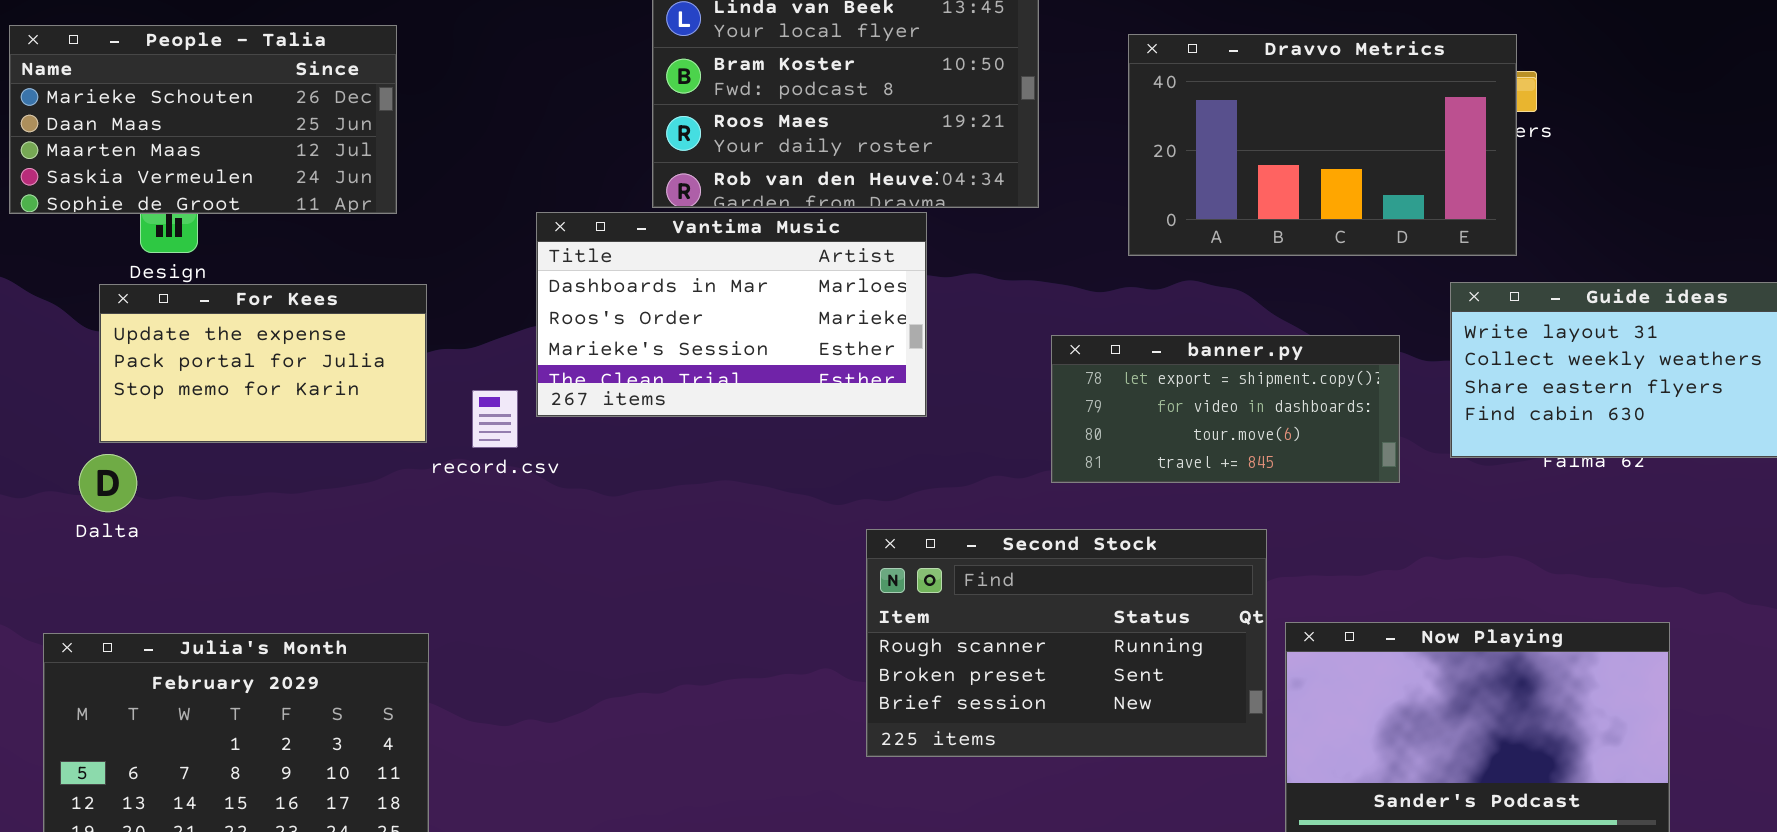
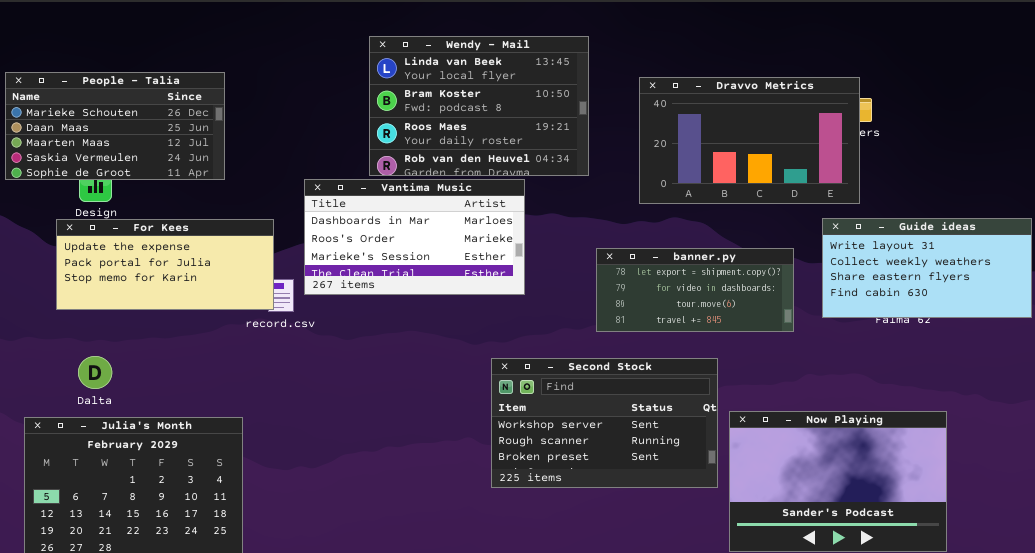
For Kees: [99,284,427,443] -> [56,219,274,310], resized
Dalta: [79,454,137,512] -> [78,356,112,389], moved
Second Stock: [866,529,1267,757] -> [491,358,718,488], scrolled up 1 row

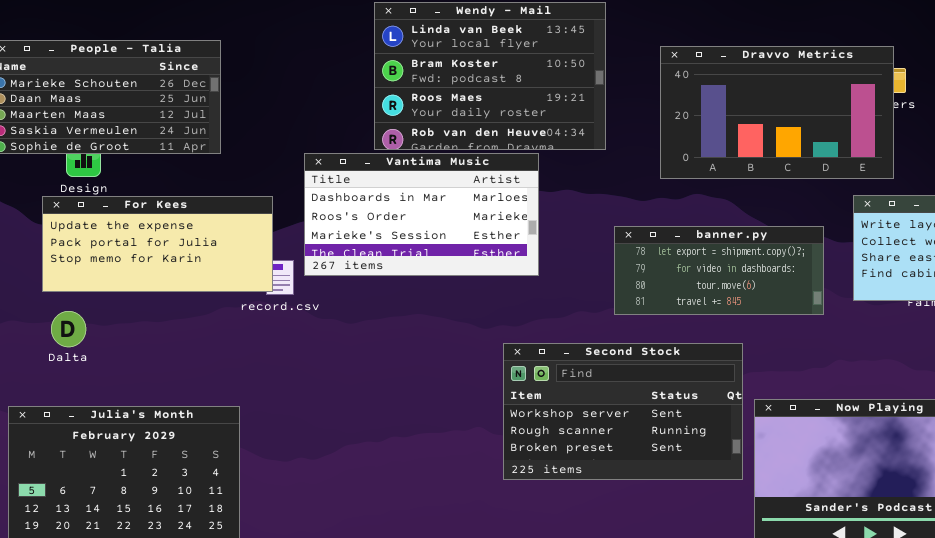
Dalta: [78,356,112,389] -> [51,311,86,347], moved

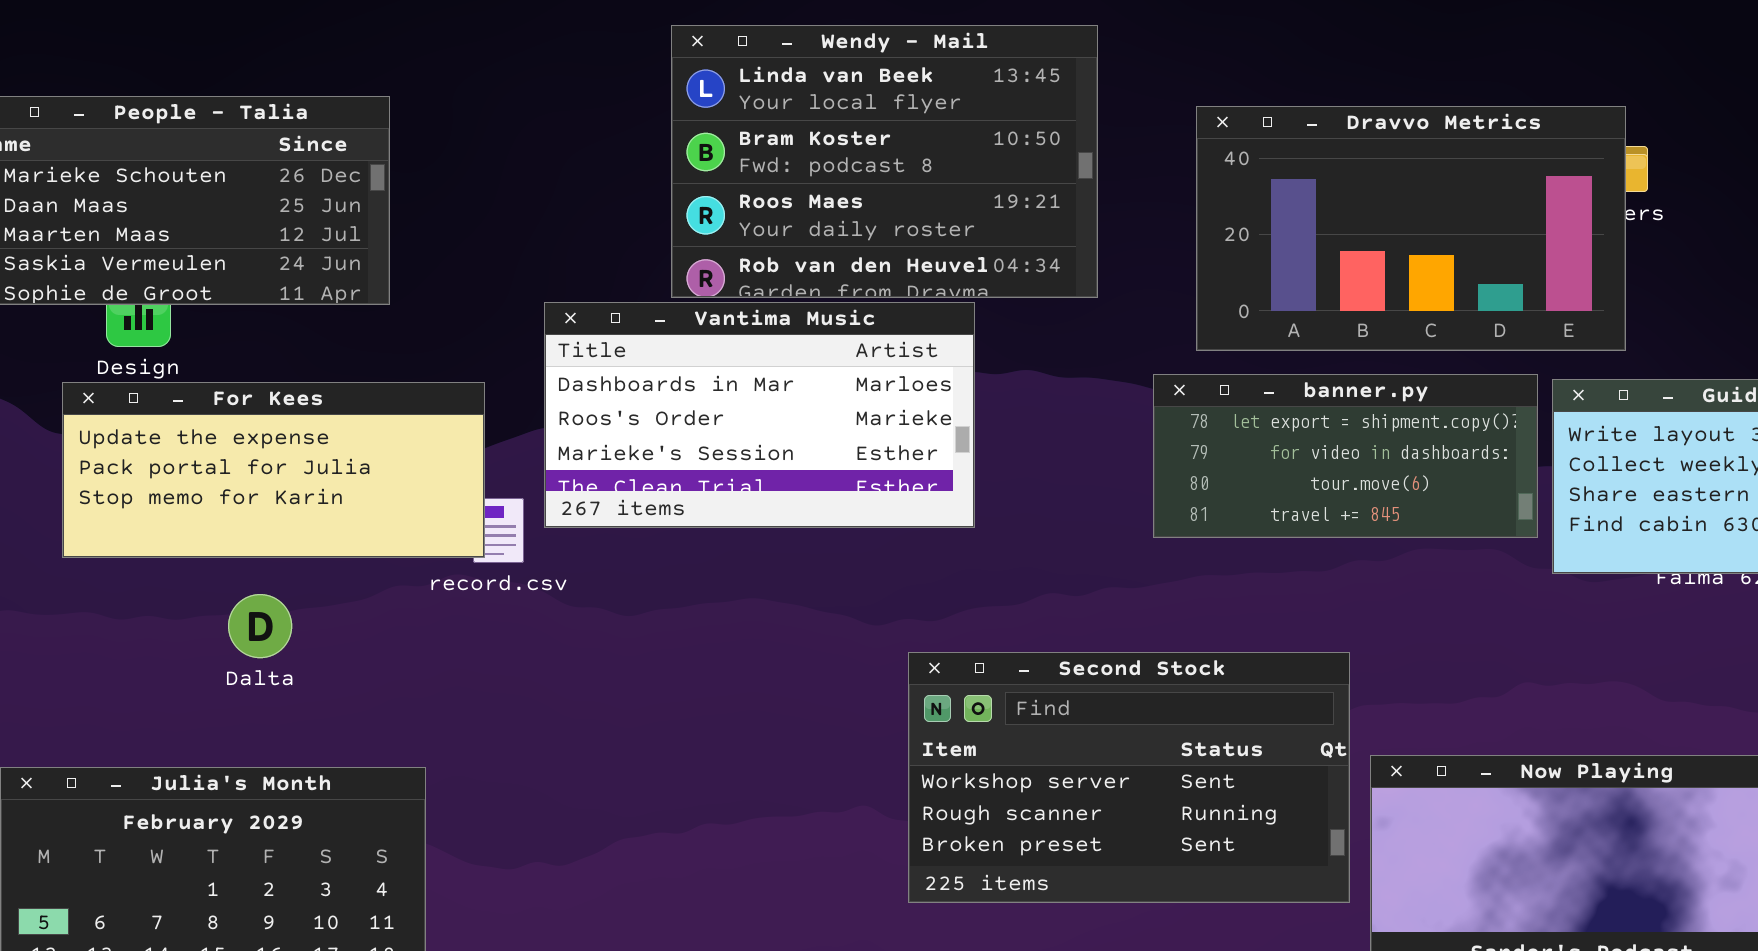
banner.py: [614,226,824,315] -> [1153,374,1538,538], moved
Dalta: [51,311,86,347] -> [228,594,292,658], moved

